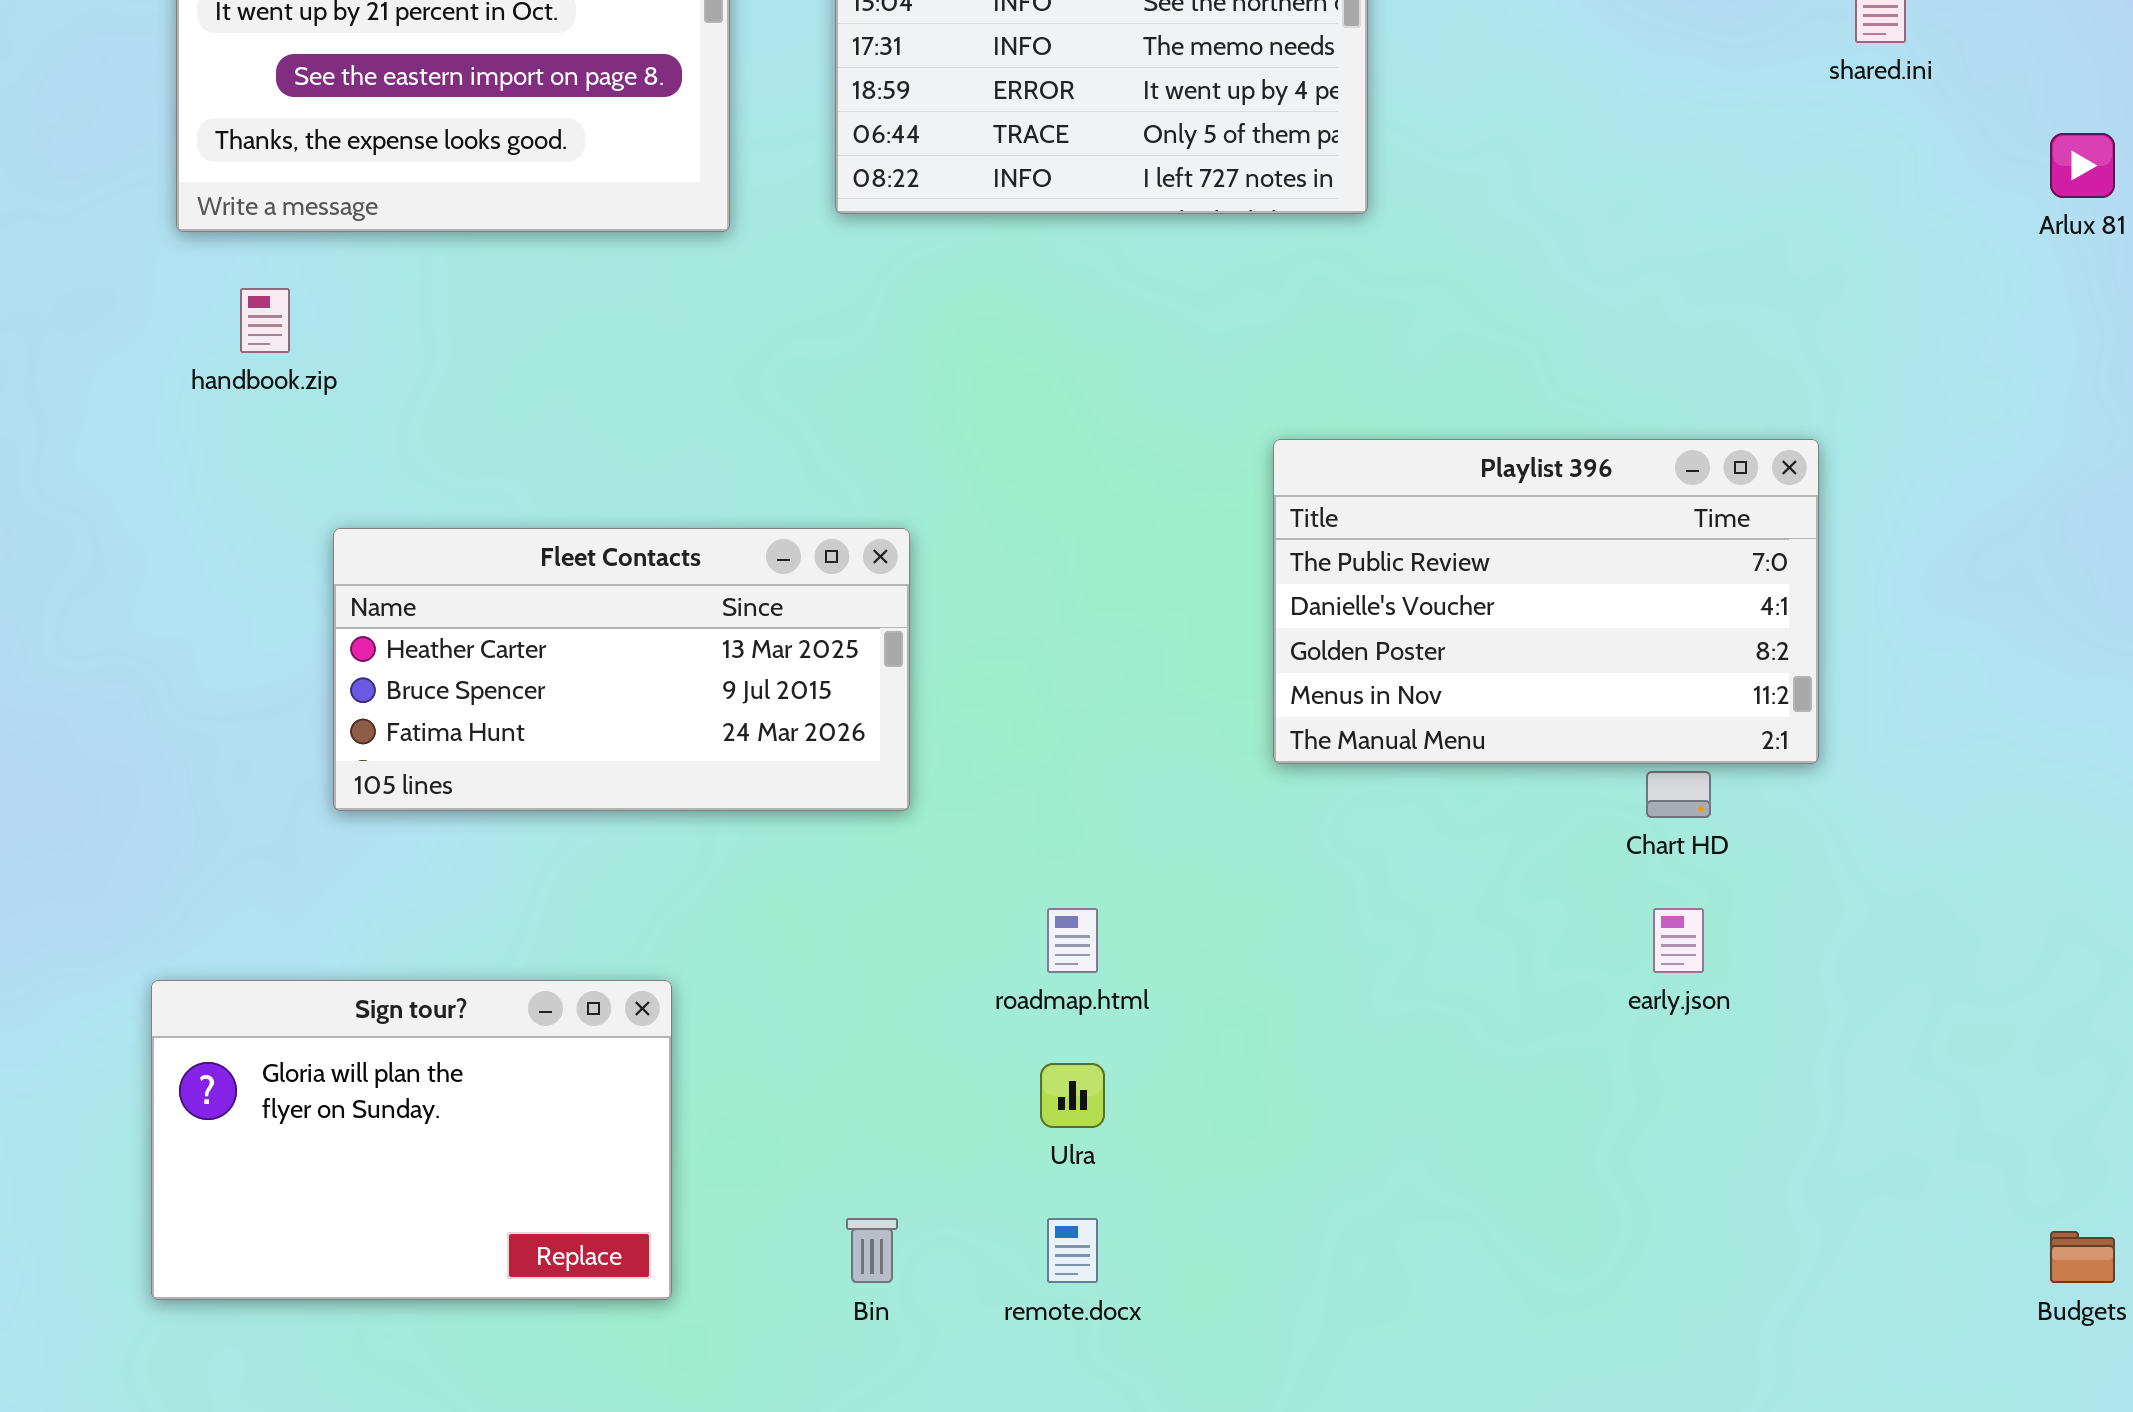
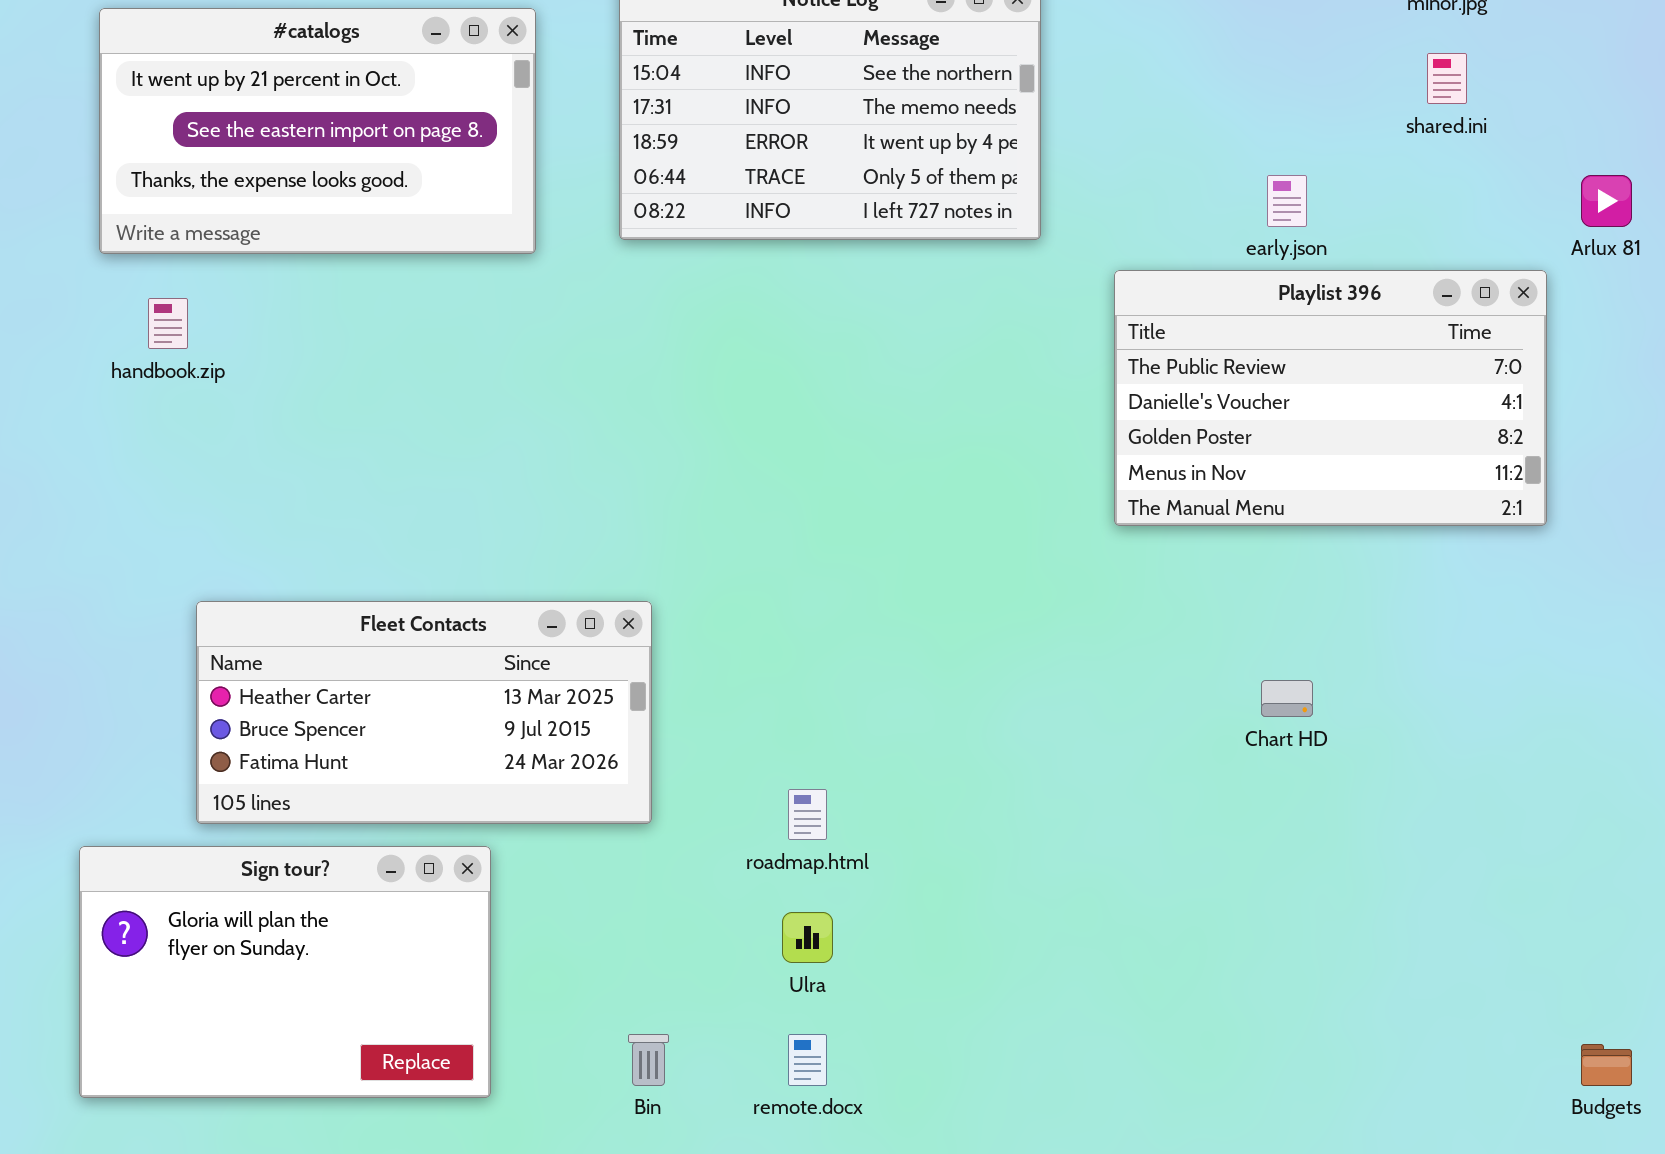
Playlist 396: [1273,439,1819,764] -> [1114,270,1547,526], moved
Fleet Contacts: [333,528,910,811] -> [196,601,652,824], moved
early.json: [1653,908,1704,973] -> [1267,175,1307,227], moved

